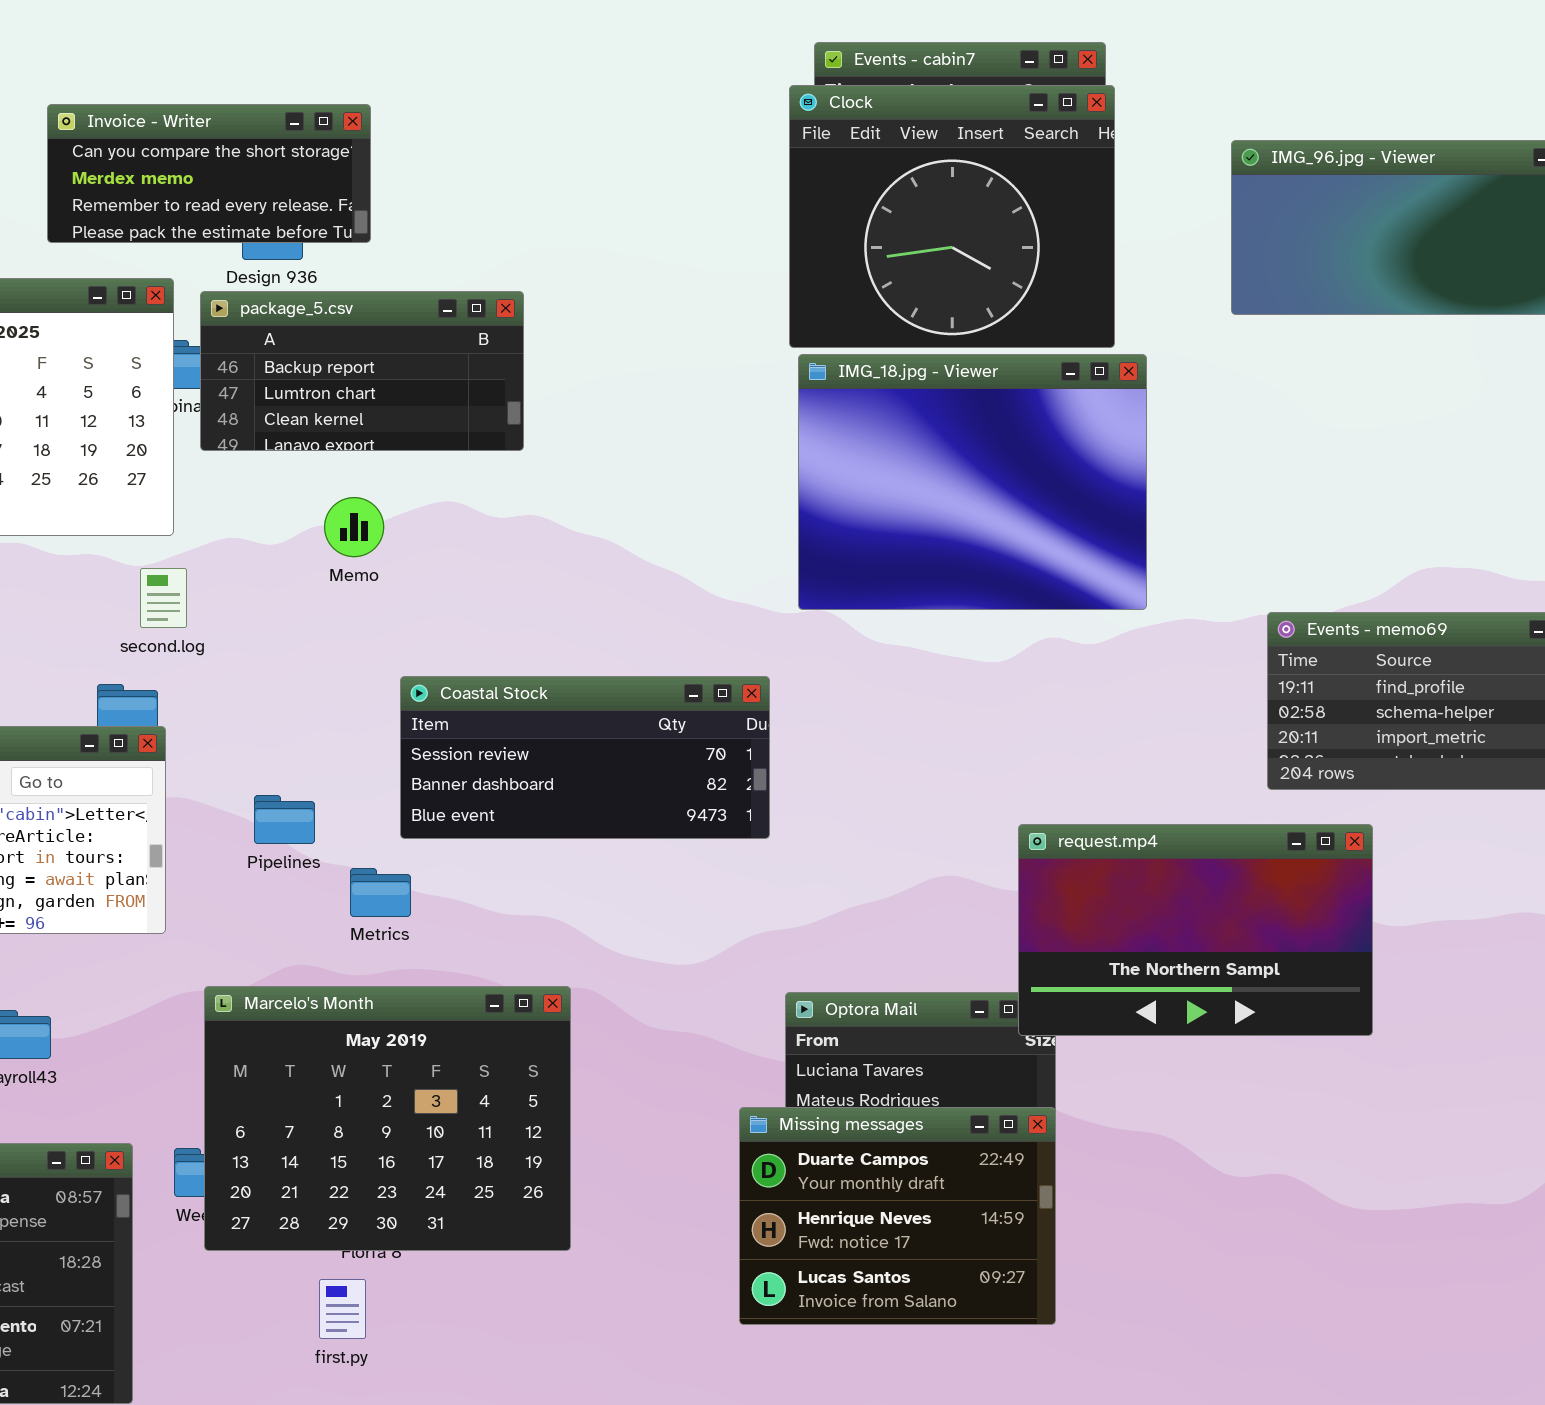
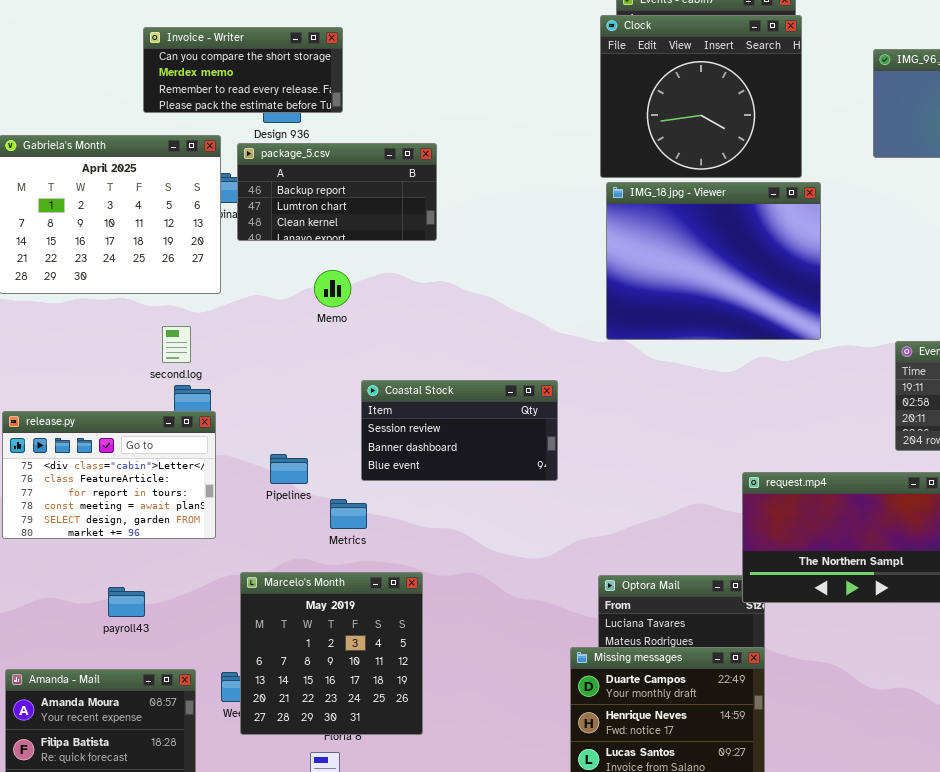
second.log: [140,568,187,628] -> [162,326,191,363], moved
Coastal Stock: [400,676,770,839] -> [361,380,558,481], resized
Marcelo's Month: [204,986,571,1251] -> [240,572,423,735], resized

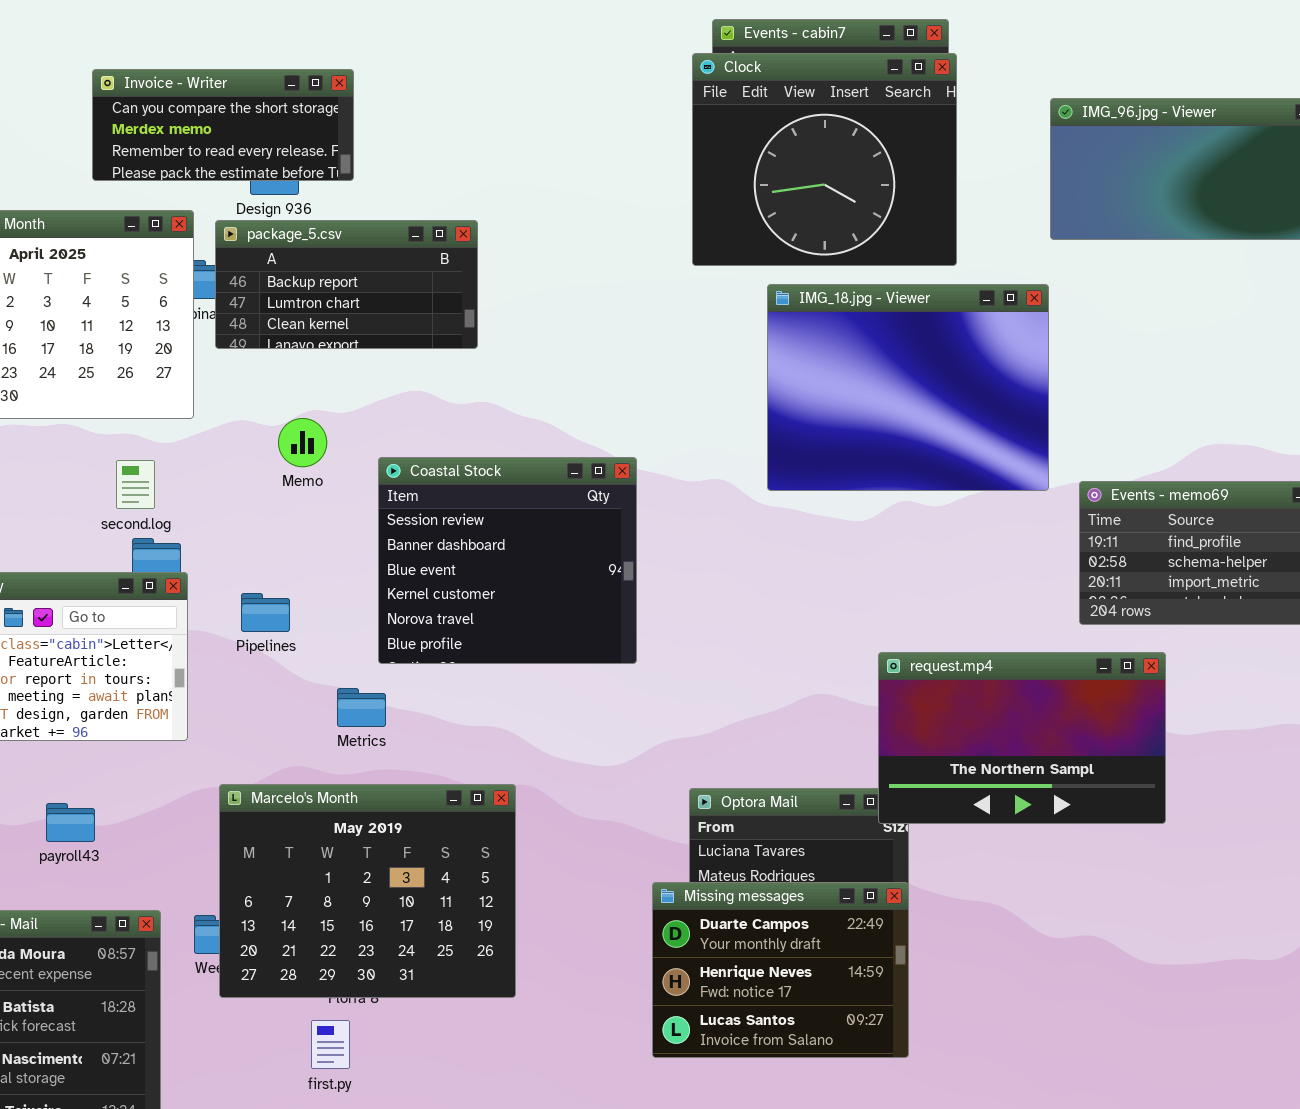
IMG_18.jpg - Viewer: [606,182,821,340] -> [767,284,1049,491], moved
Memo: [314,270,351,307] -> [278,418,327,467], moved
Coastal Stock: [361,380,558,481] -> [378,457,637,664], resized
Pipelines: [270,454,308,484] -> [241,593,290,632], moved
Marcelo's Month: [240,572,423,735] -> [219,784,516,998], resized

